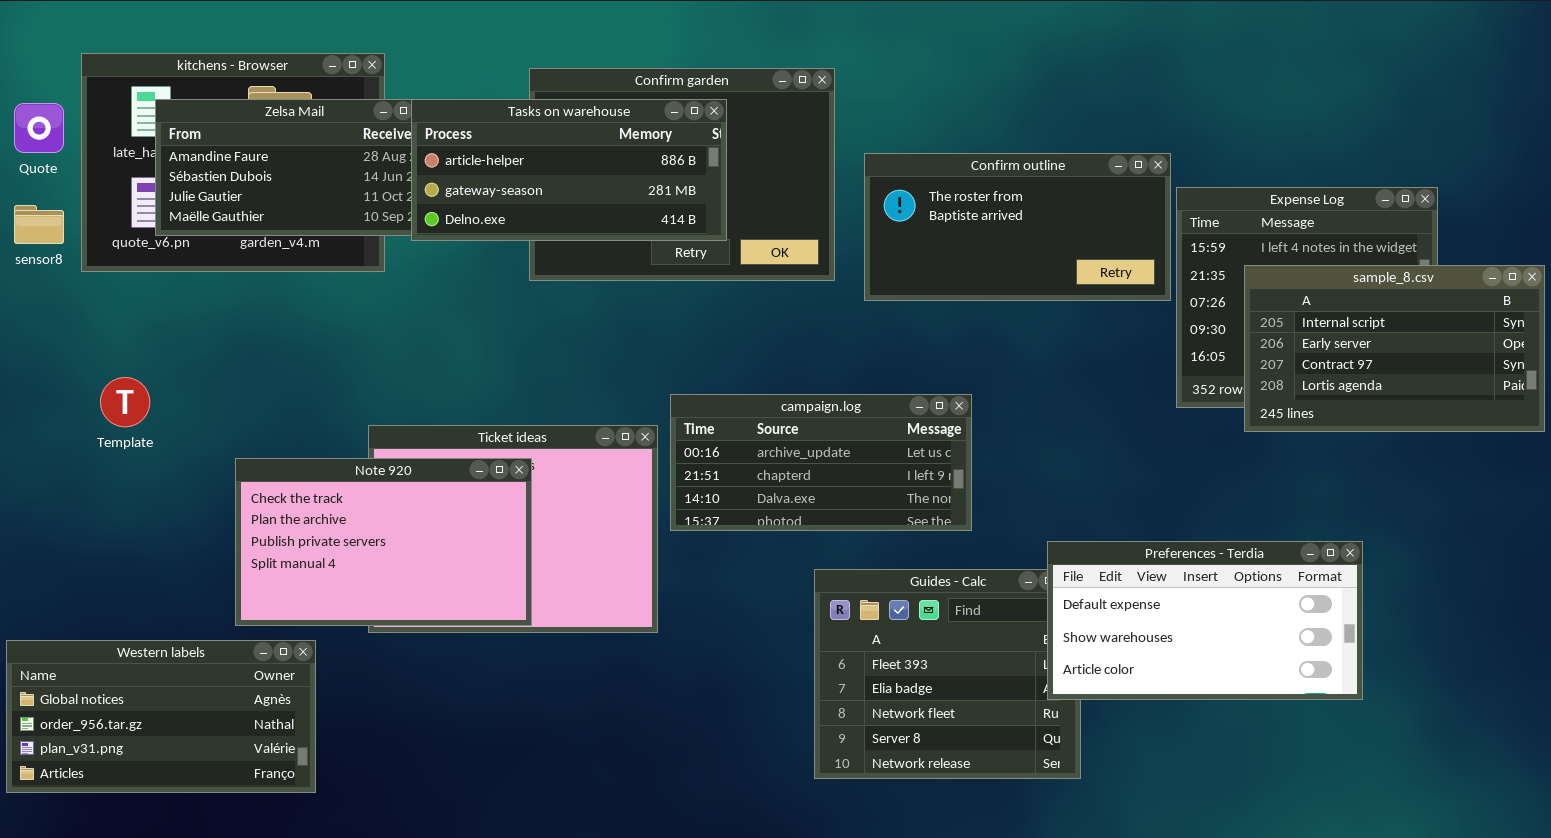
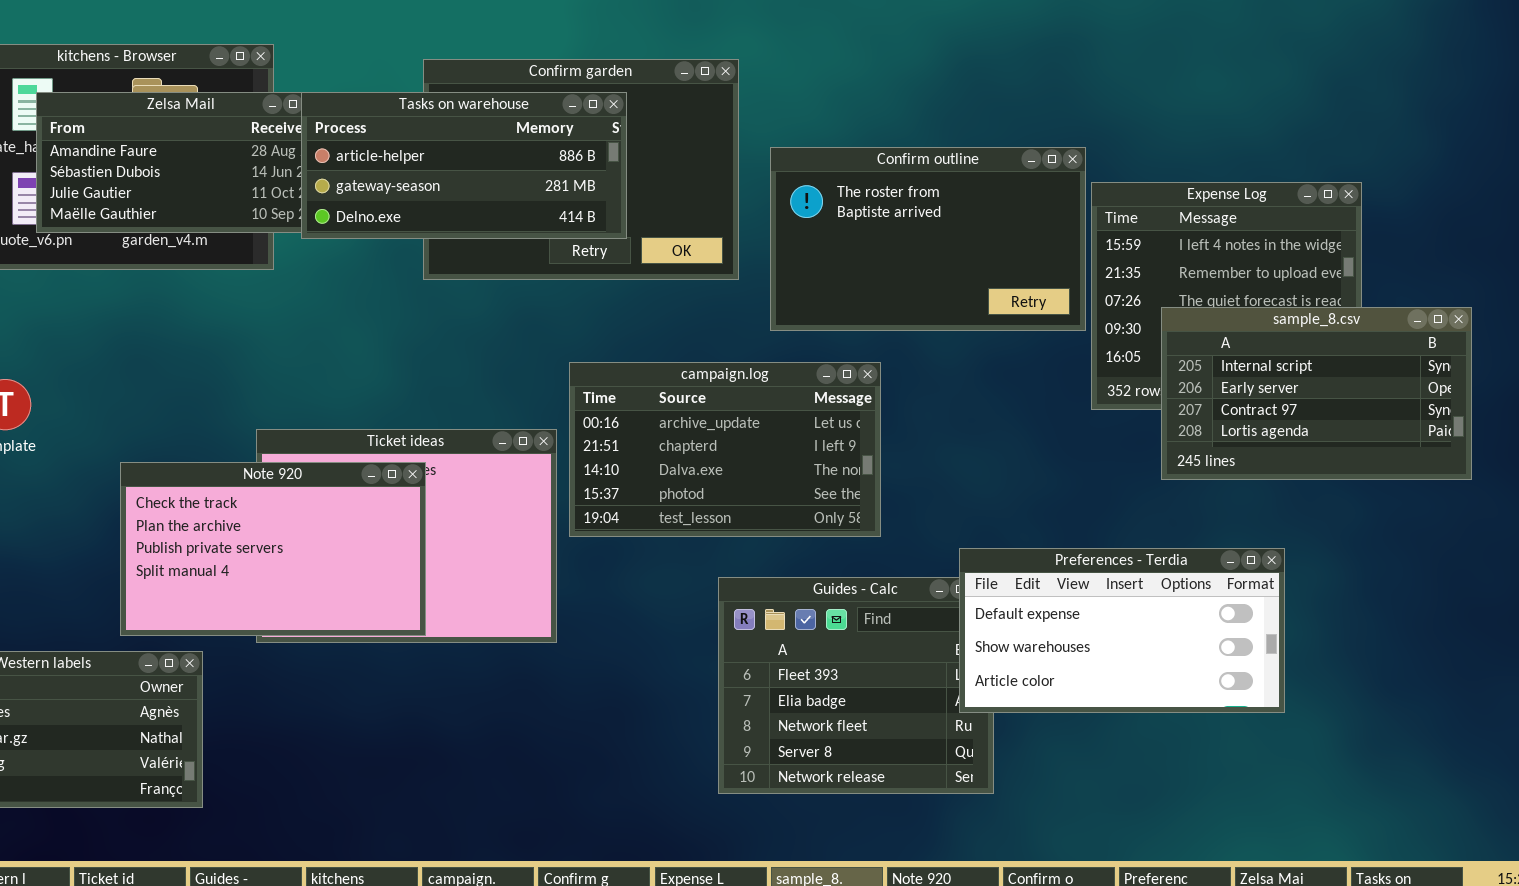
Confirm outline: [864,153,1171,301] -> [770,147,1086,331], resized
sample_8.csv: [1244,265,1545,432] -> [1161,307,1472,480], moved
campaign.log: [670,394,972,531] -> [569,362,881,537], resized

